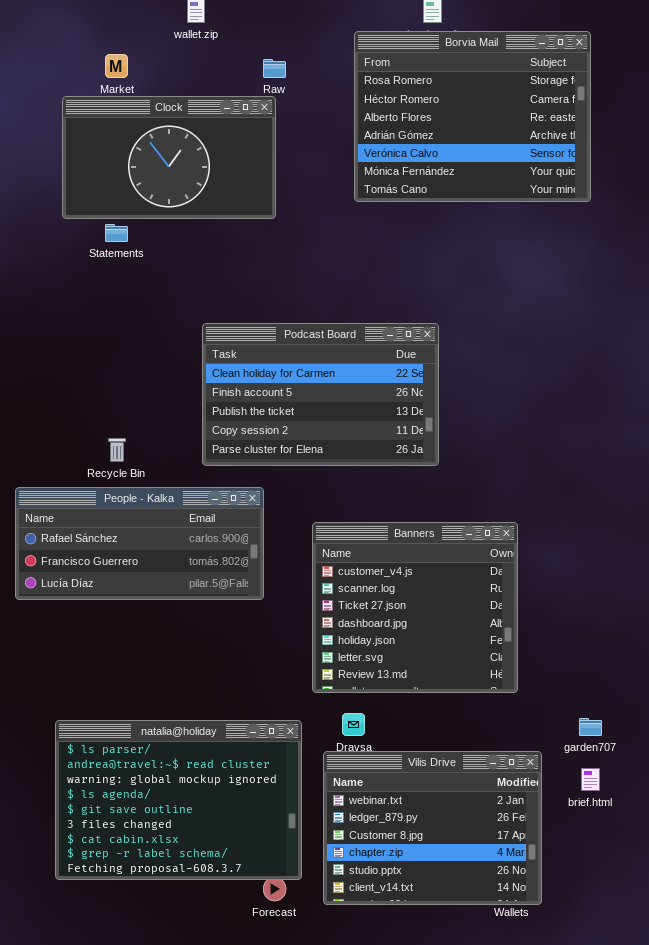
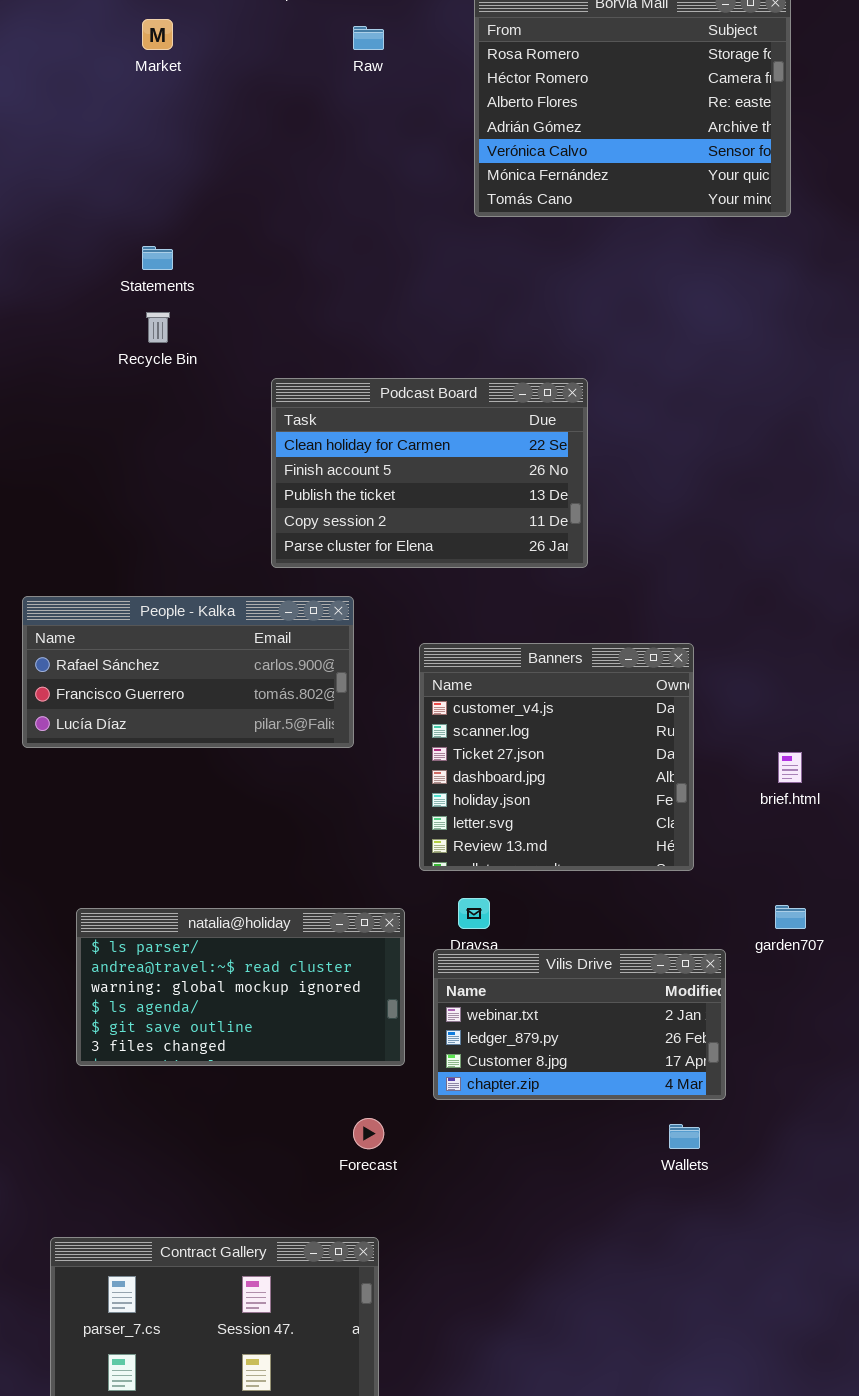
Clock: [62,96,276,219] -> none, closed
Recycle Bin: [108,438,126,462] -> [146,312,170,343], moved
natalia@holiday: [55,720,302,880] -> [76,908,405,1066], resized
Vilis Drive: [323,751,542,905] -> [433,949,726,1100], resized
brief.html: [581,768,600,791] -> [778,752,802,783], moved

